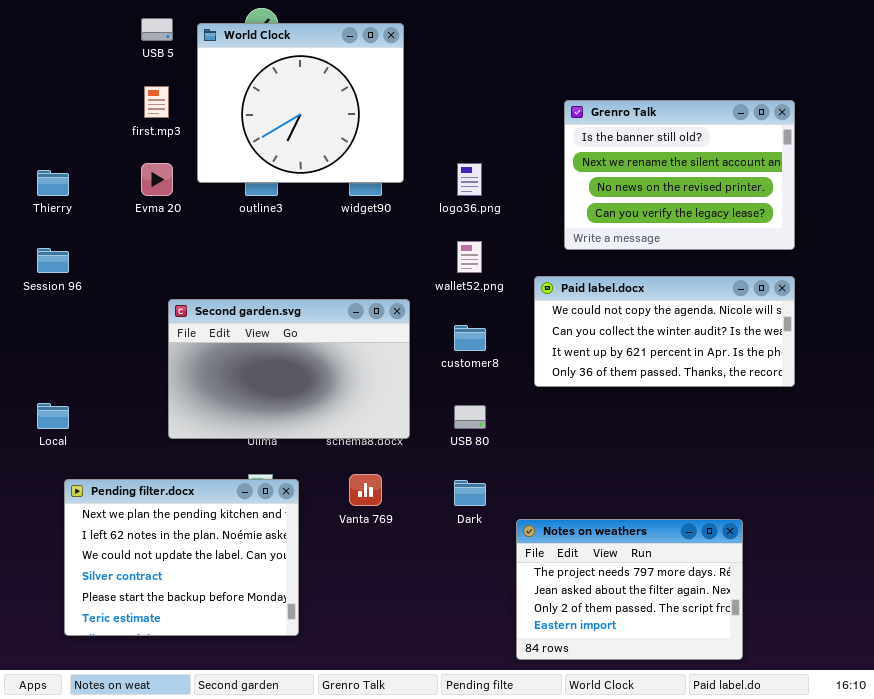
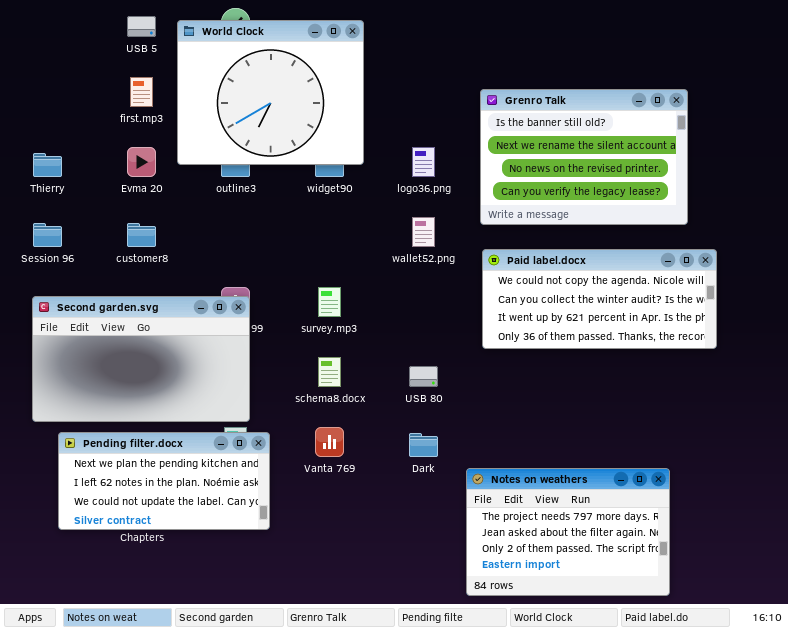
Grenro Talk: [564,100,795,250] -> [480,89,688,225], moved
Second garden.svg: [168,299,410,439] -> [32,296,250,422], moved
customer8: [454,325,486,351] -> [127,223,156,247], moved
Pending filter.docx: [64,479,299,636] -> [58,432,270,530], resized

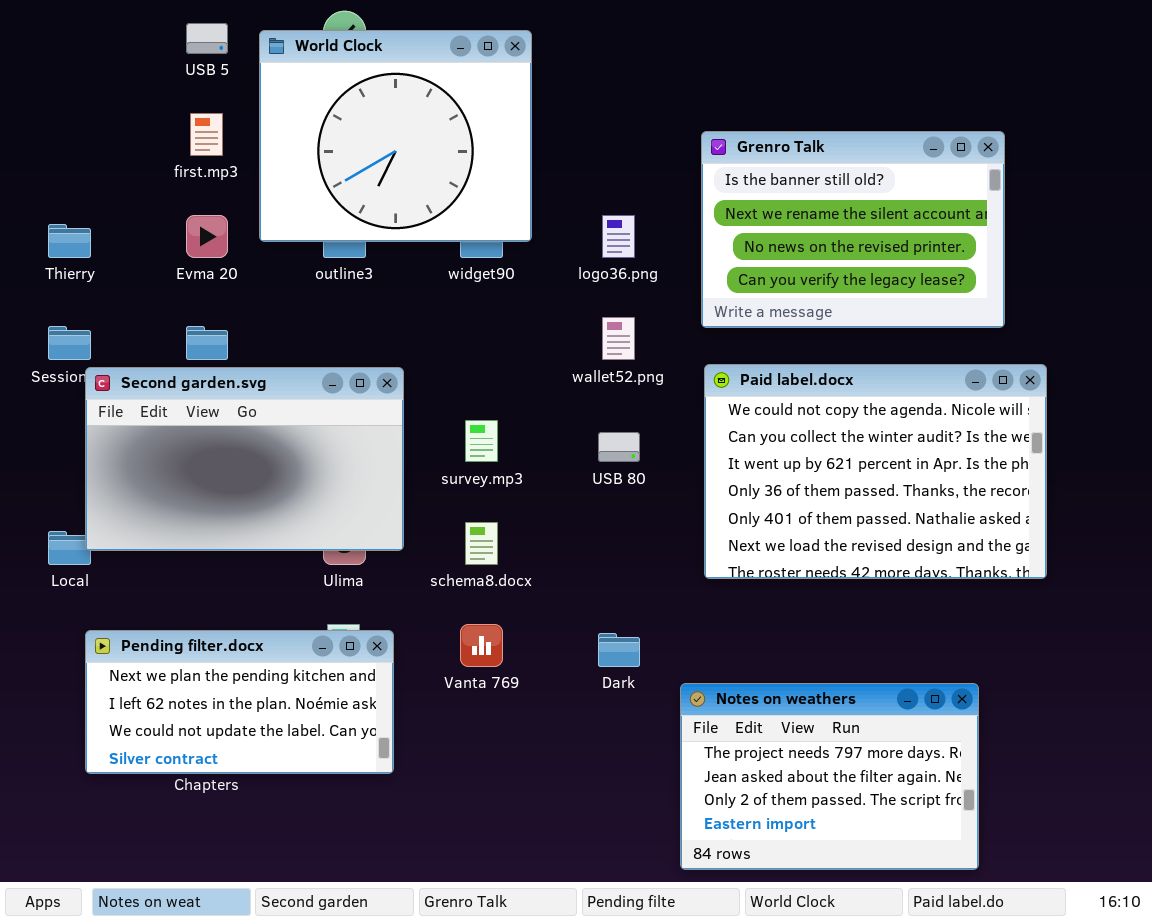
Paid label.docx: [482,249,717,349] -> [704,364,1047,579], resized
Second garden.svg: [32,296,250,422] -> [85,367,404,551], moved
USB 80: [409,366,438,387] -> [598,432,640,462], moved

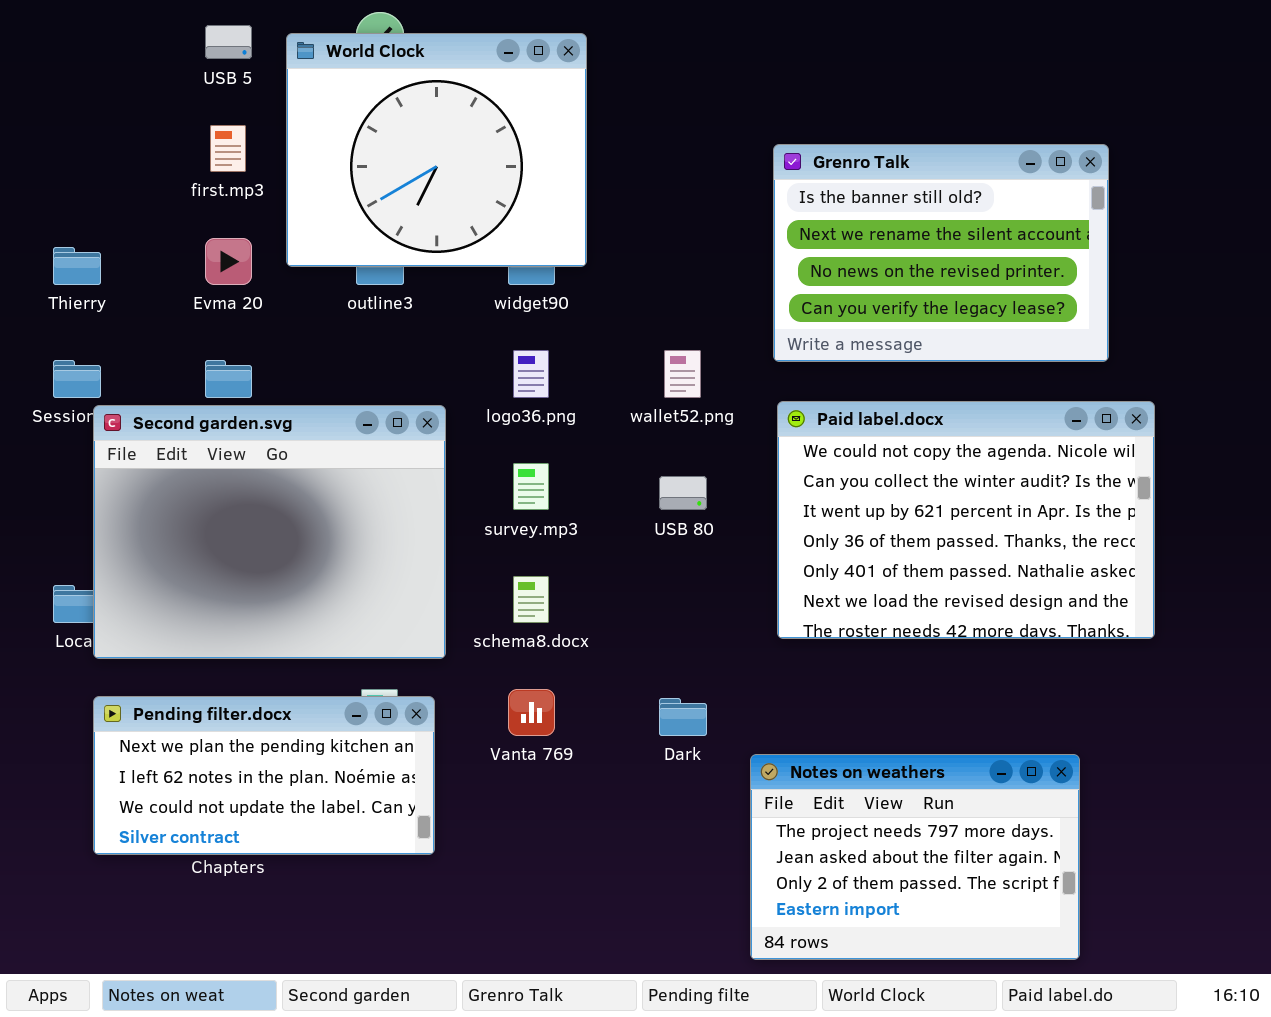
logo36.png: [602,215,635,258] -> [513,350,549,398], moved
Second garden.svg: [85,367,404,551] -> [93,405,446,659], resized

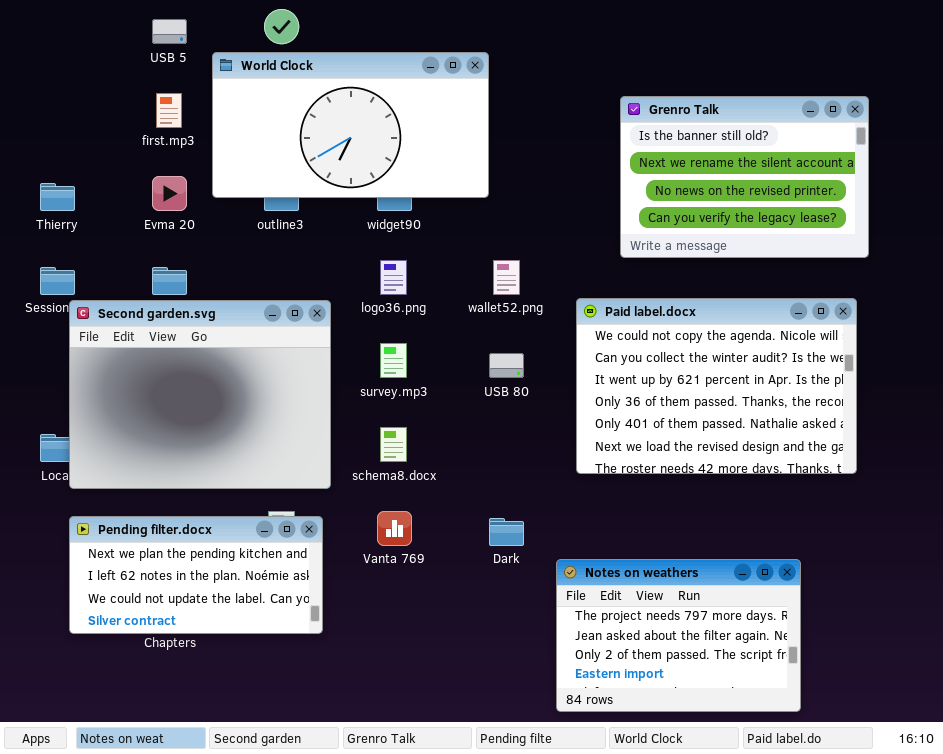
World Clock: [286,33,587,267] -> [212,52,489,198], resized
Grenro Talk: [773,144,1109,362] -> [620,96,869,258], moved

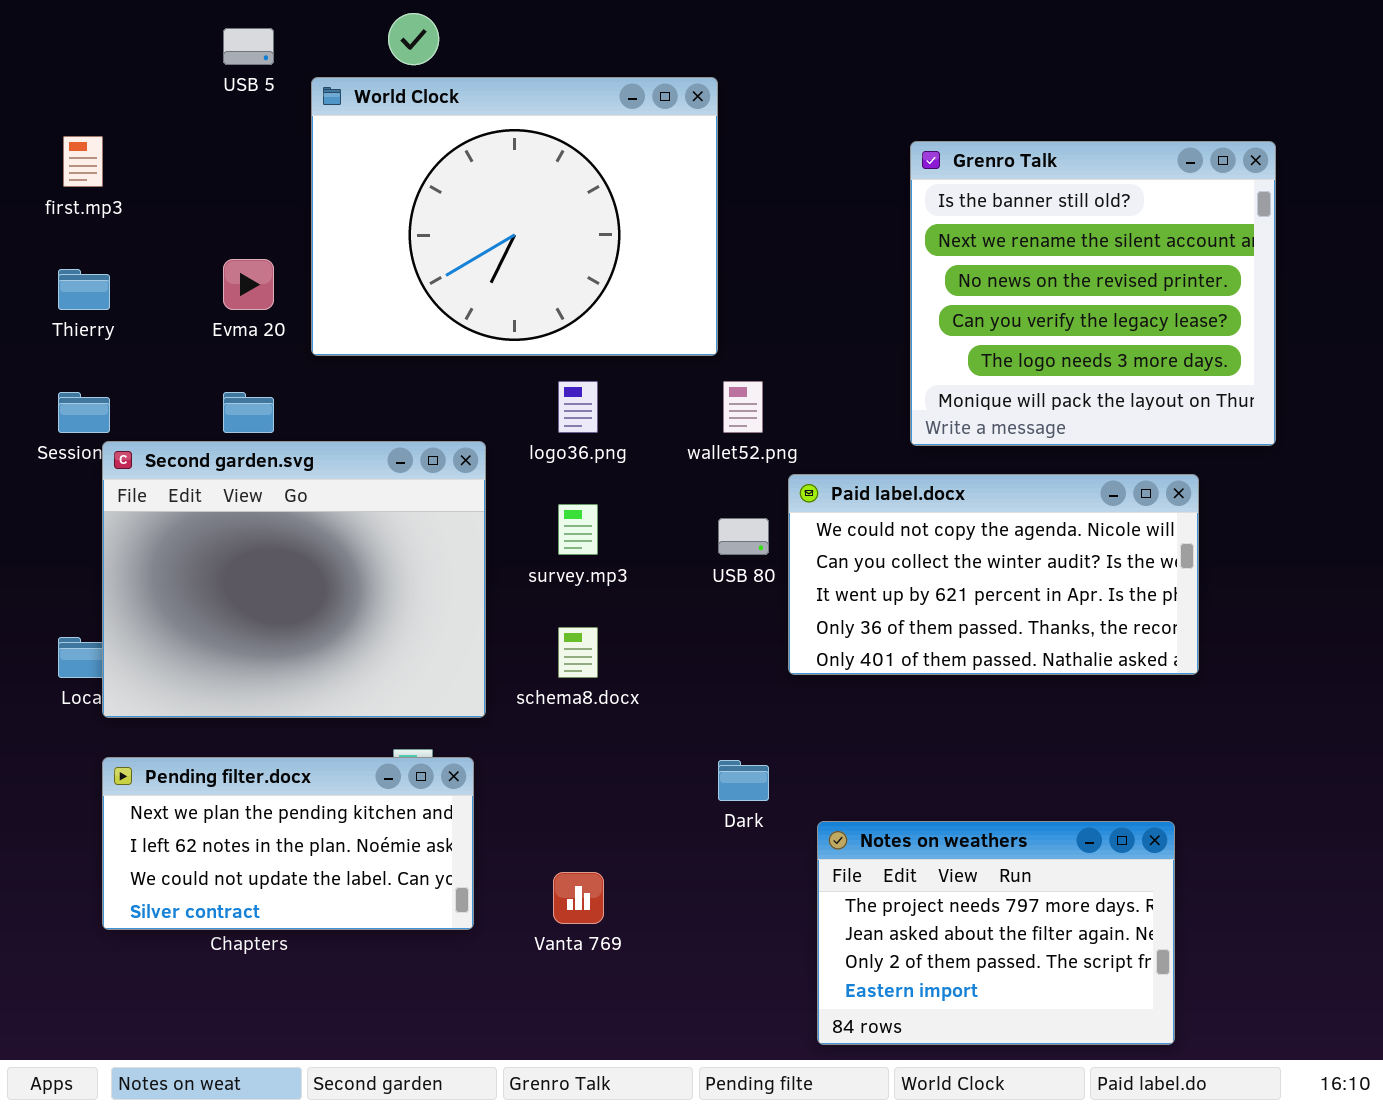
World Clock: [212,52,489,198] -> [311,77,718,356], resized
first.mp3: [156,93,182,128] -> [63,136,103,187], moved
Grenro Talk: [620,96,869,258] -> [910,141,1276,446], resized
Paid label.docx: [576,298,857,474] -> [788,474,1199,675], moved, resized
Vanta 769: [377,511,412,546] -> [553,872,604,924], moved

